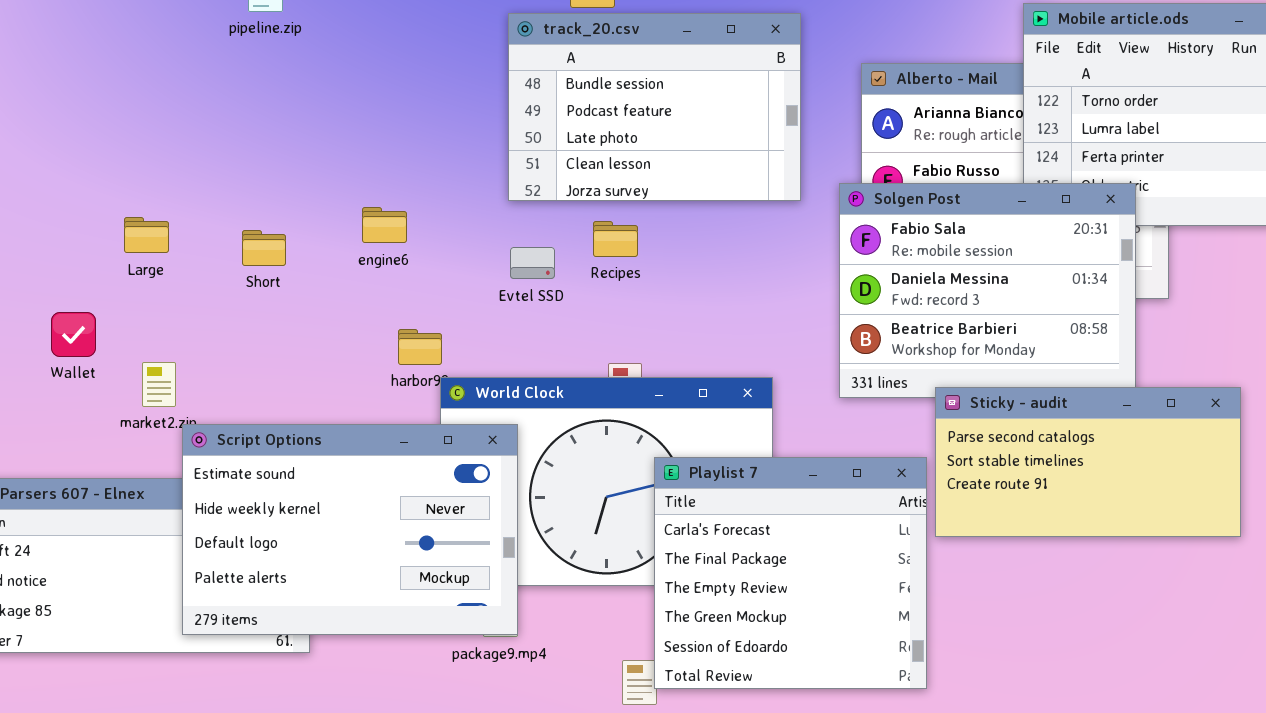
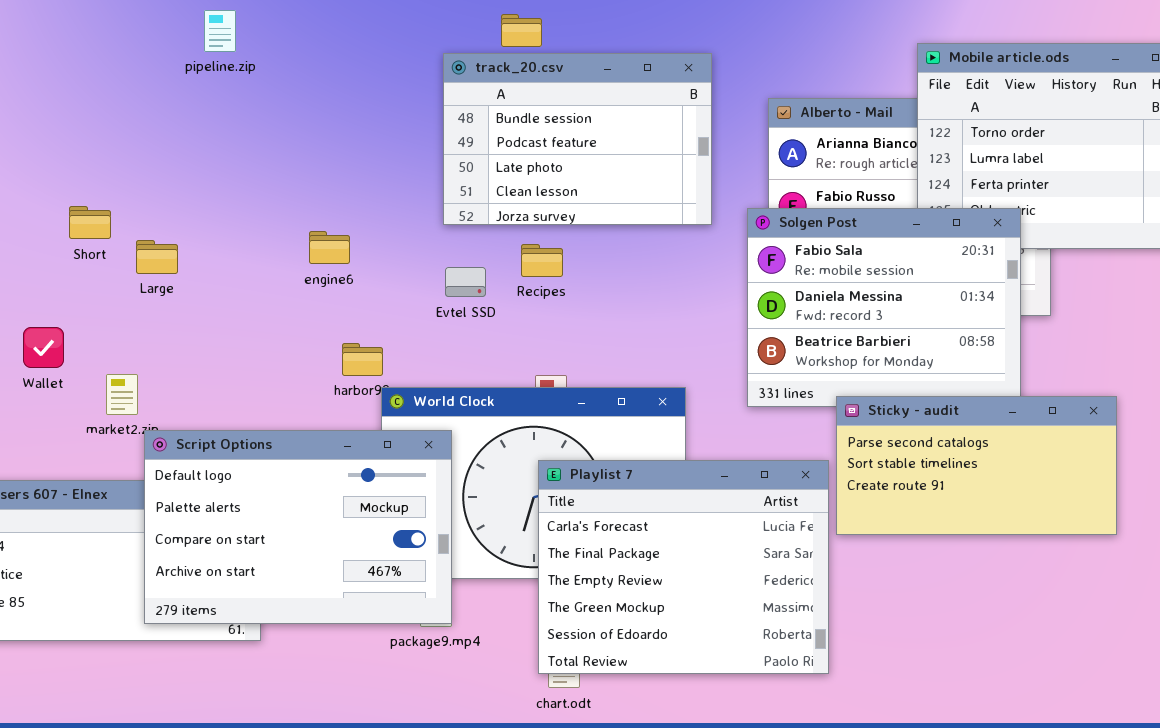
Large: [124,217,169,253] -> [136,240,178,274], moved
Short: [242,230,286,266] -> [69,206,111,239], moved
Script Options: [182,424,518,635] -> [144,430,452,624], scrolled down 2 rows
Playlist 7: [654,457,927,689] -> [538,460,829,674], resized

